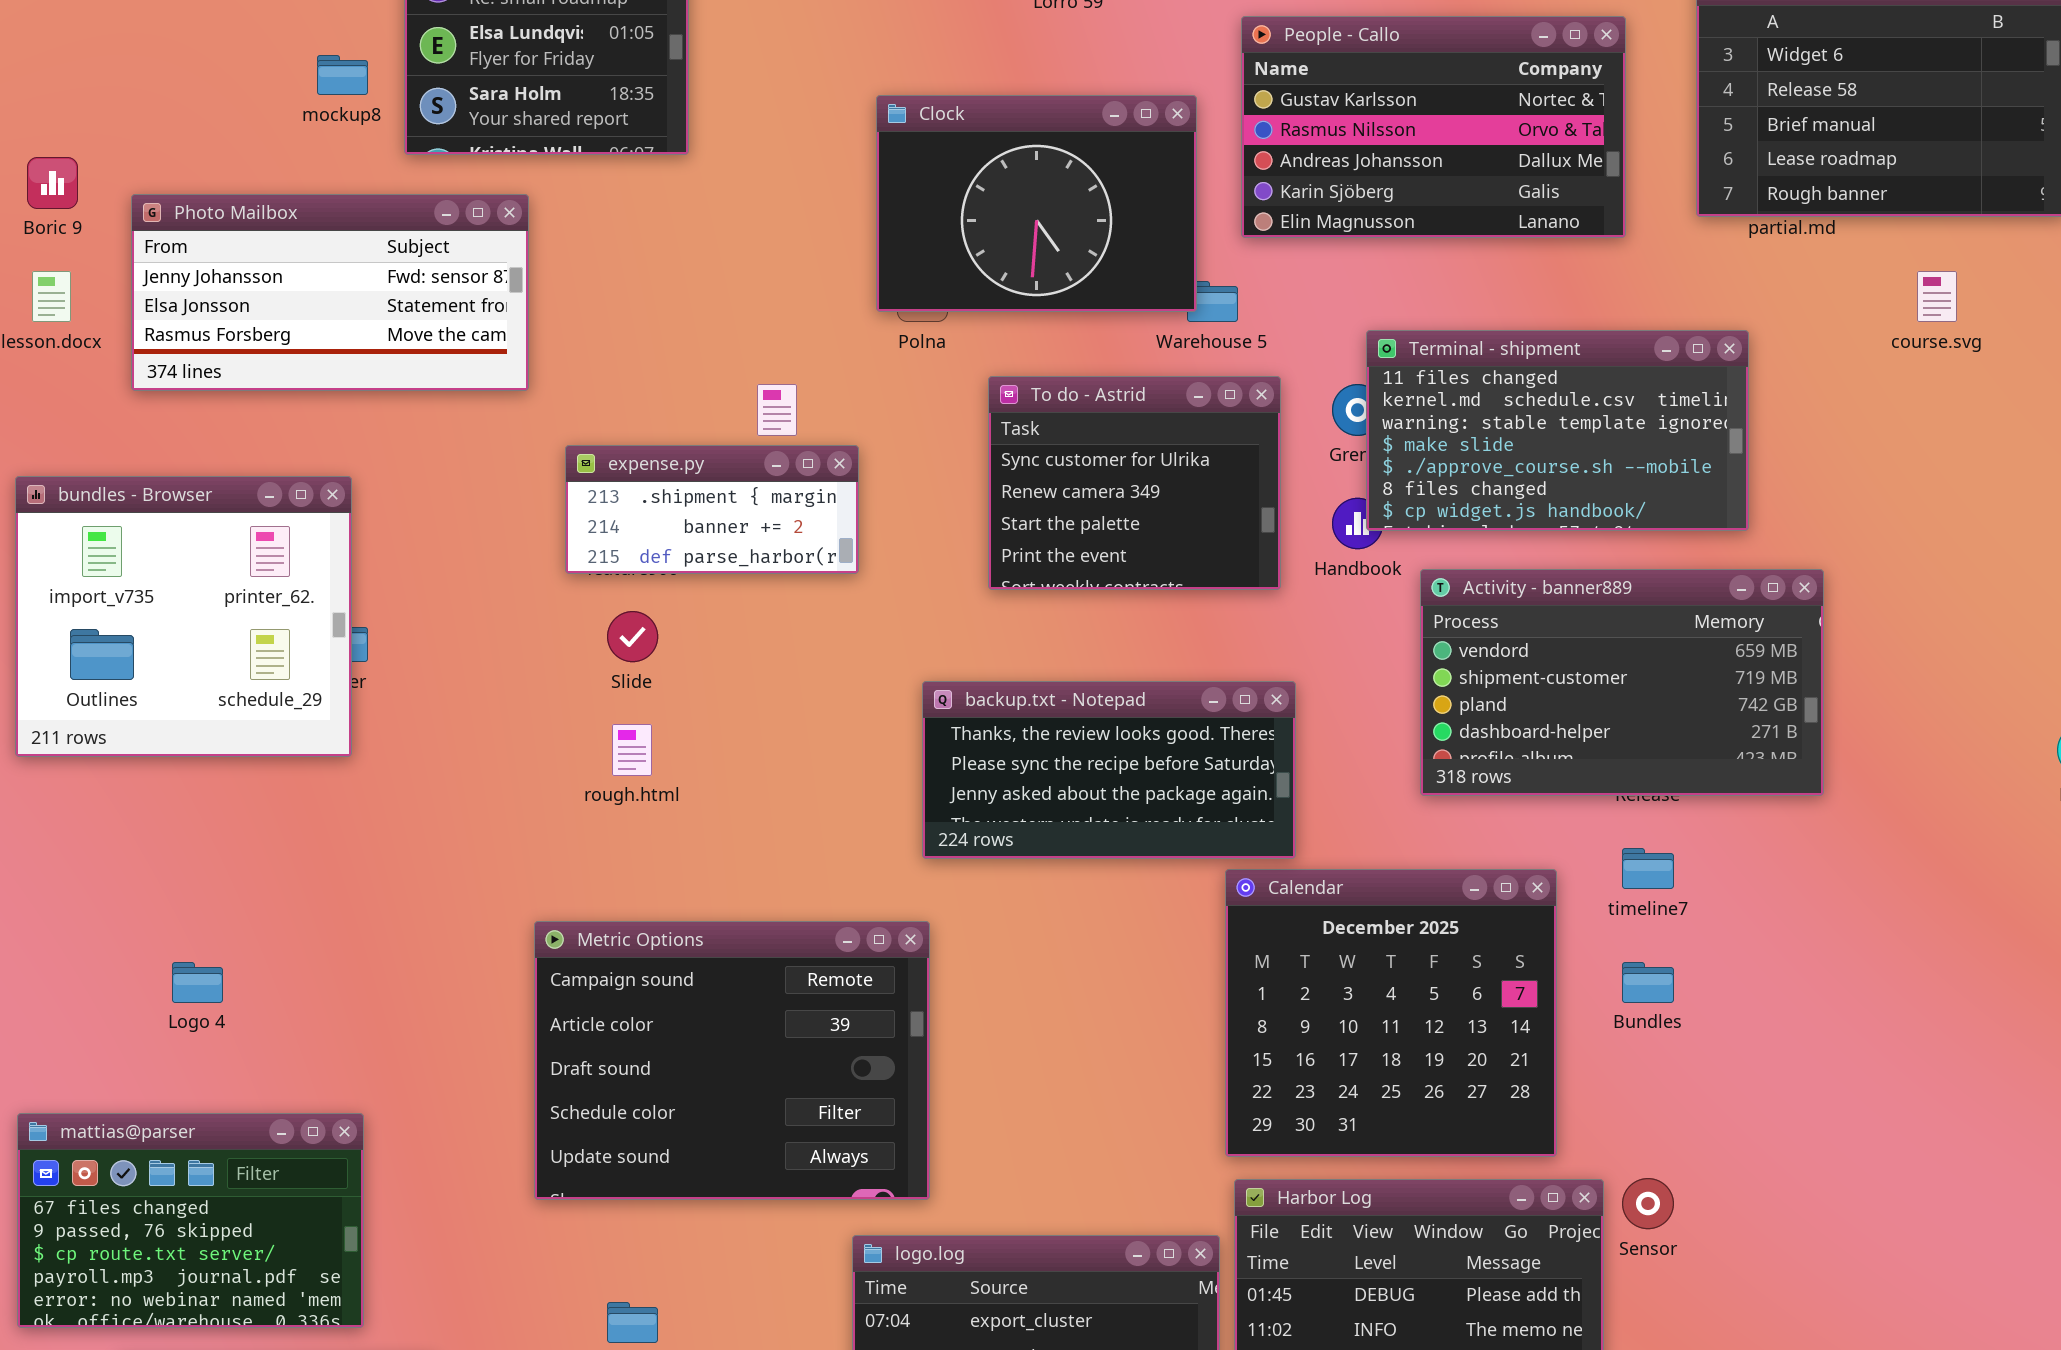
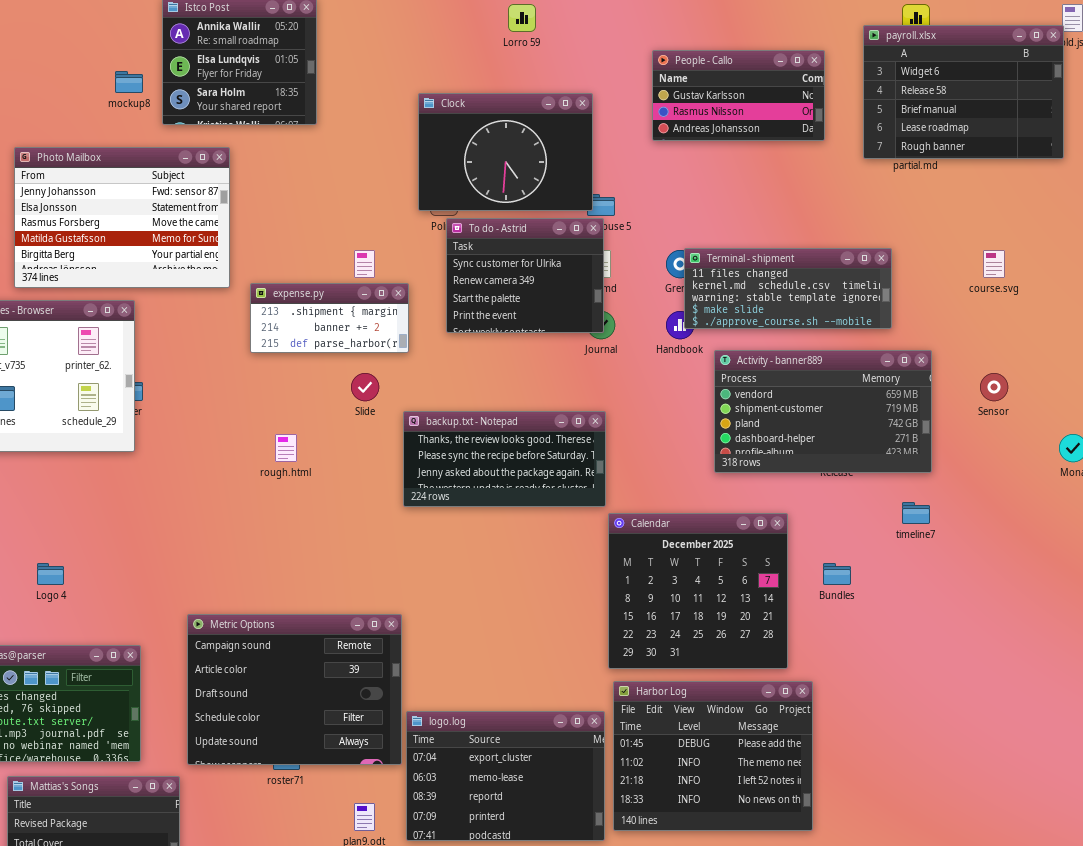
People - Callo: [1241,16,1626,238] -> [652,50,825,141], resized
Photo Mailbox: [131,194,529,391] -> [14,147,230,288], resized
course.svg: [1917,271,1957,322] -> [983,250,1005,278], moved
Terminal - shipment: [1366,330,1749,531] -> [684,248,892,329], resized
To do - Astrid: [988,376,1281,590] -> [446,218,604,333], moved
Slide: [607,611,658,662] -> [351,373,379,401], moved
backup.txt - Notepad: [922,681,1296,859] -> [403,411,606,507], moved
timeline7: [1622,848,1674,889] -> [902,502,930,524], moved
Metric Options: [534,921,930,1200] -> [187,614,402,765], moved
Sensor: [1622,1178,1674,1229] -> [980,373,1008,401], moved

